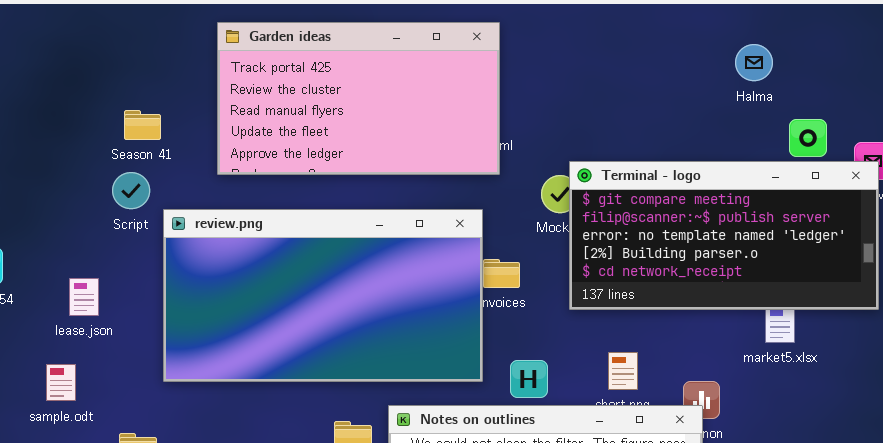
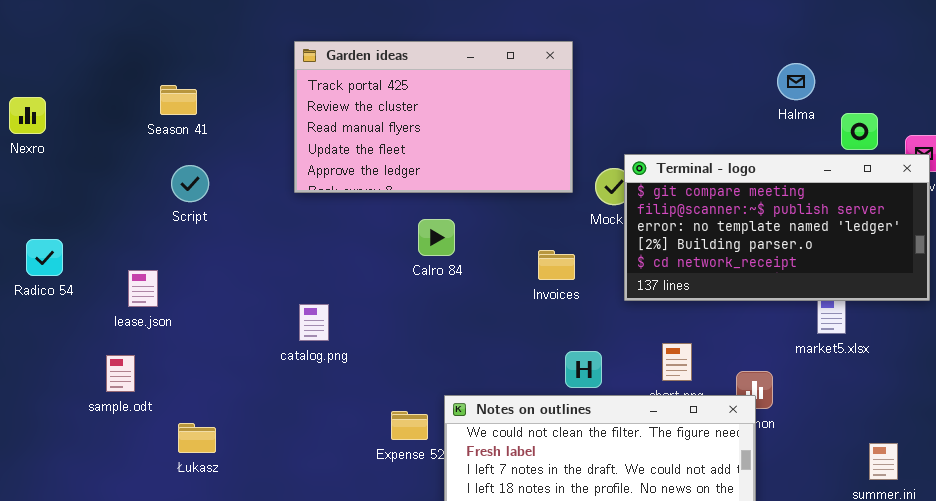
Garden ideas: [217,22,500,175] -> [294,41,573,193], moved
Halma: [735,44,773,81] -> [777,63,815,100], moved
Season 41: [124,110,161,140] -> [160,85,197,115], moved
review.png: [163,209,483,382] -> none, closed

